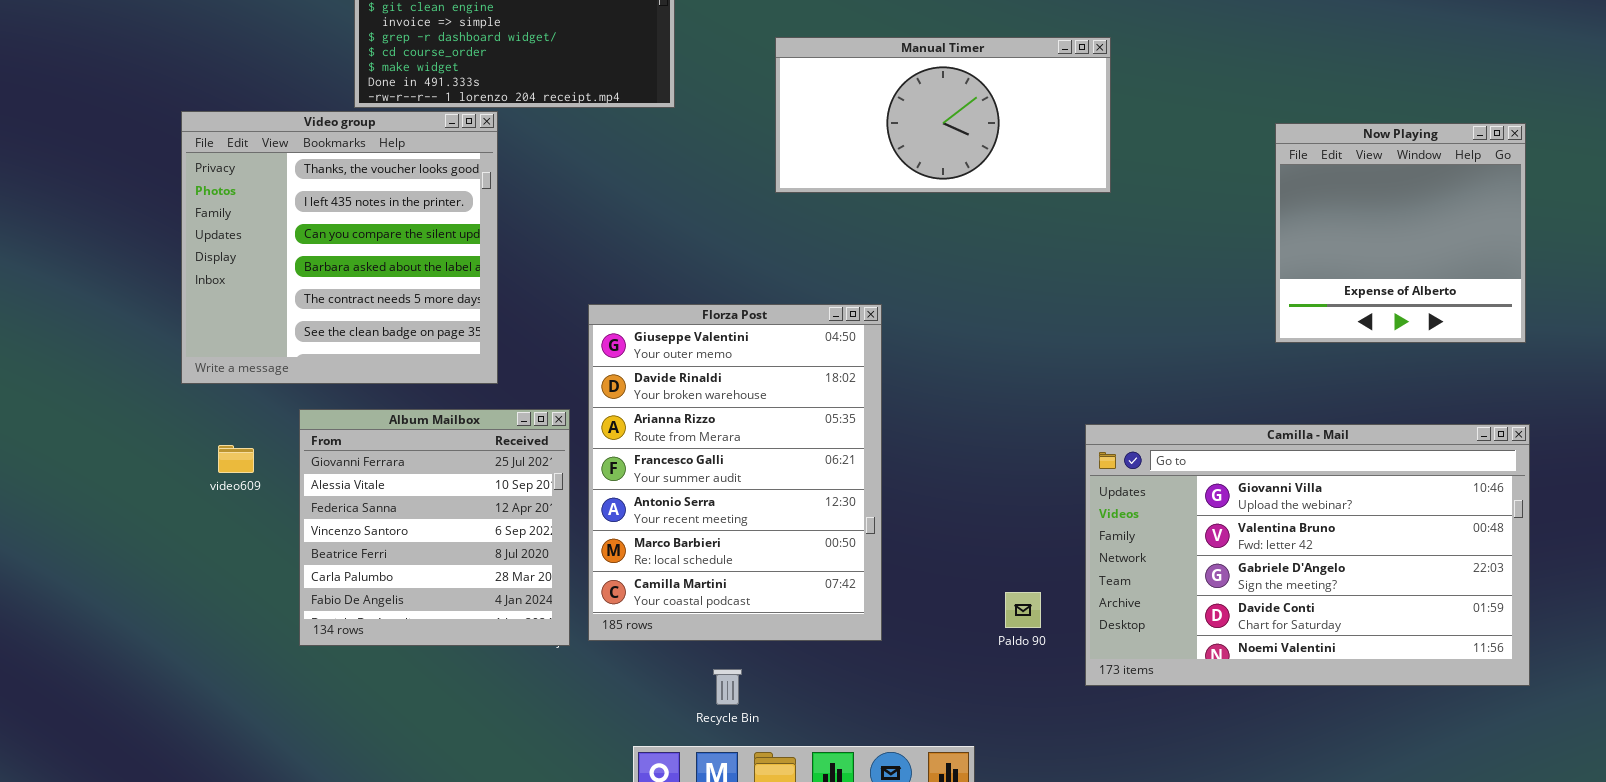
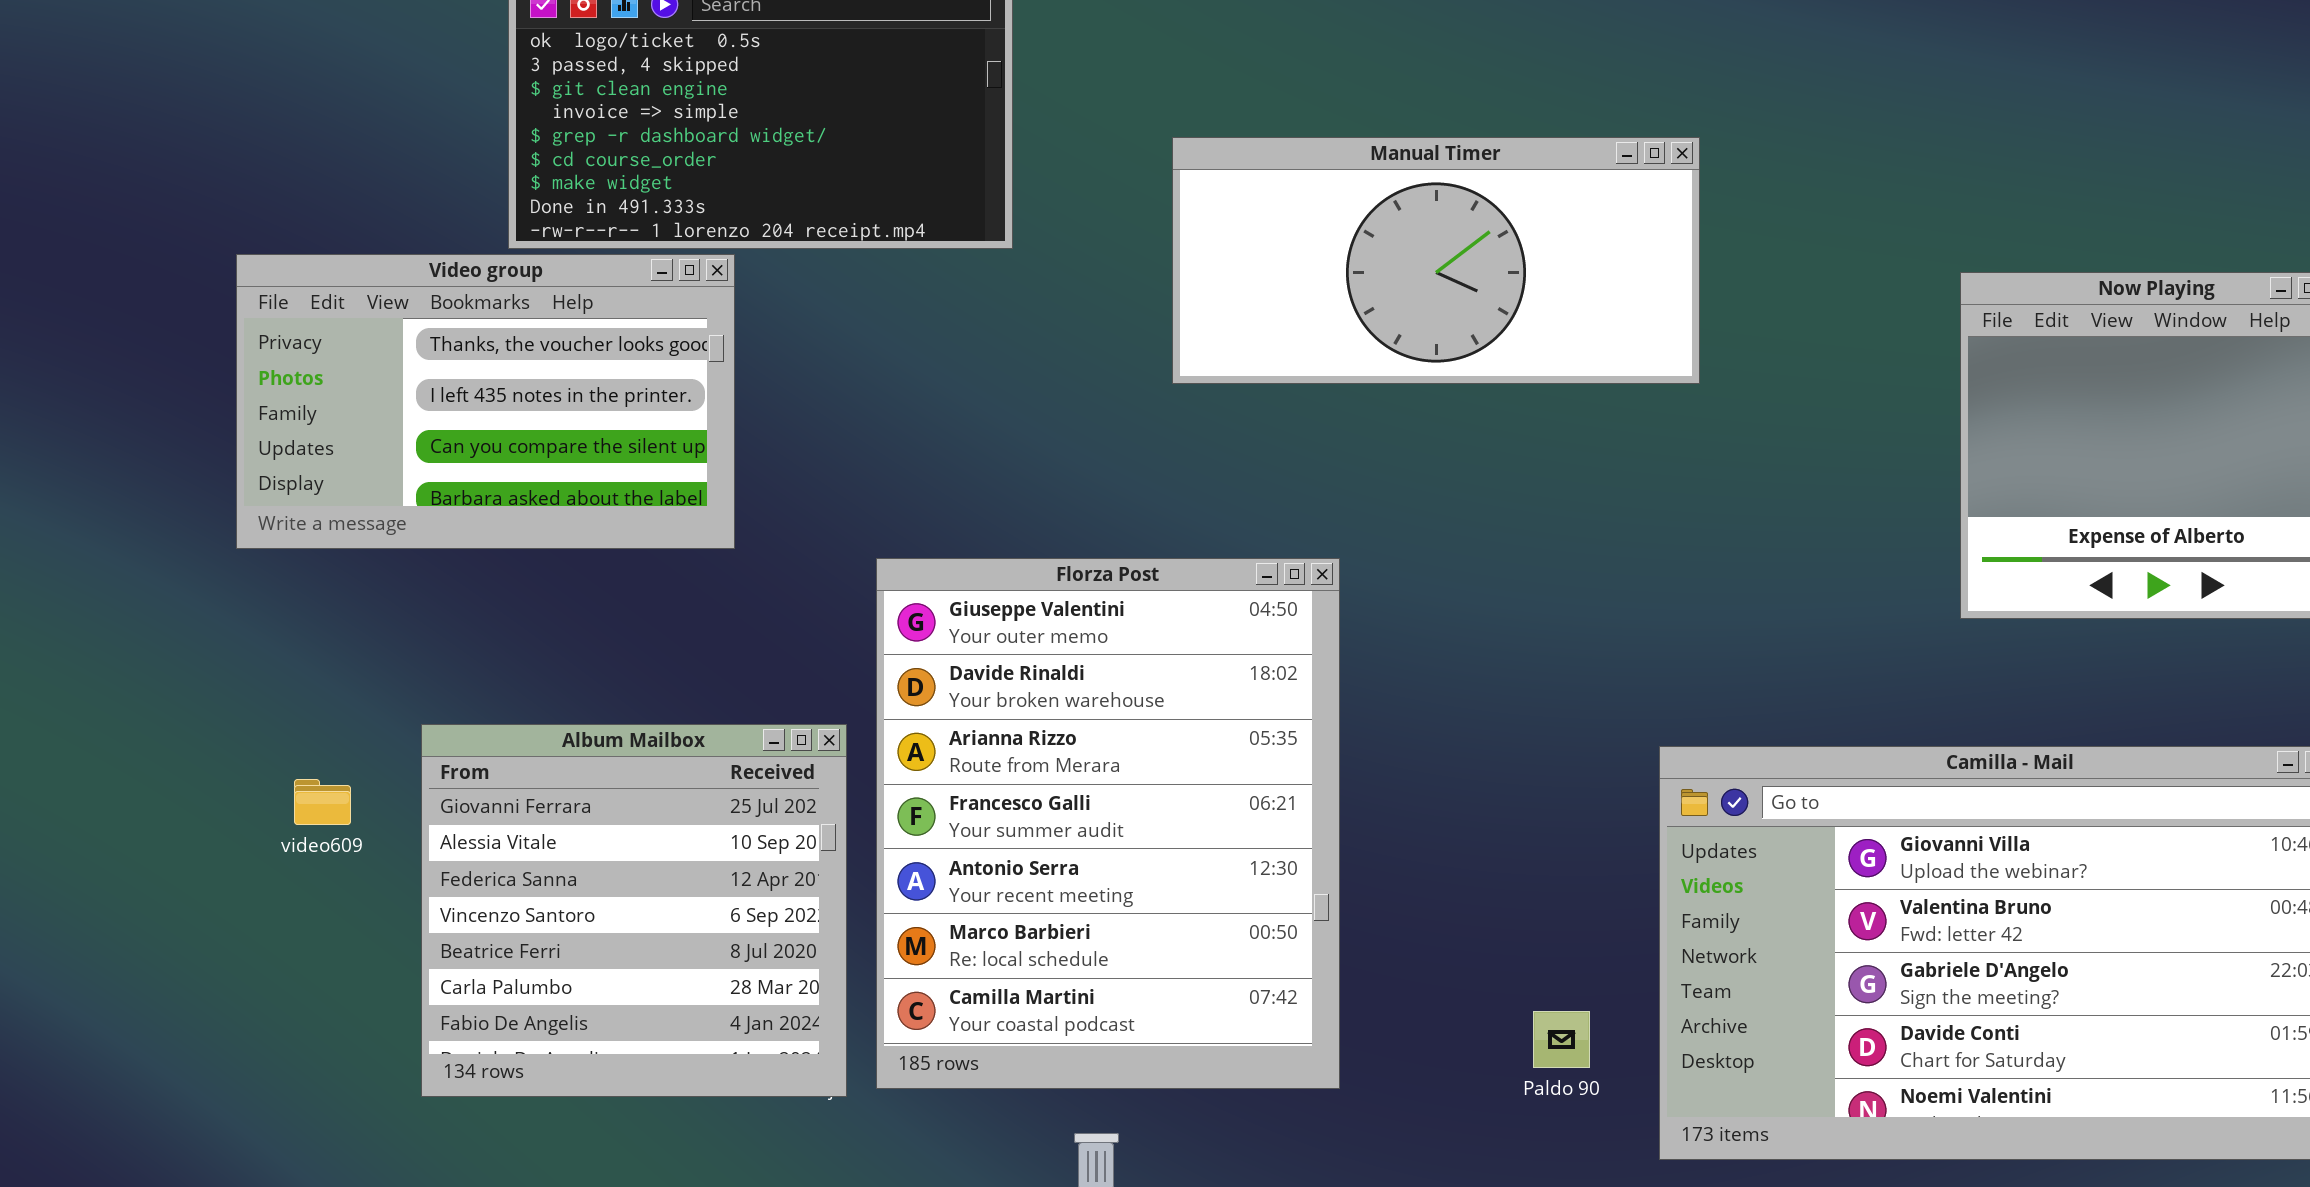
Video group: [181,111,498,384] -> [236,254,735,549], resized

